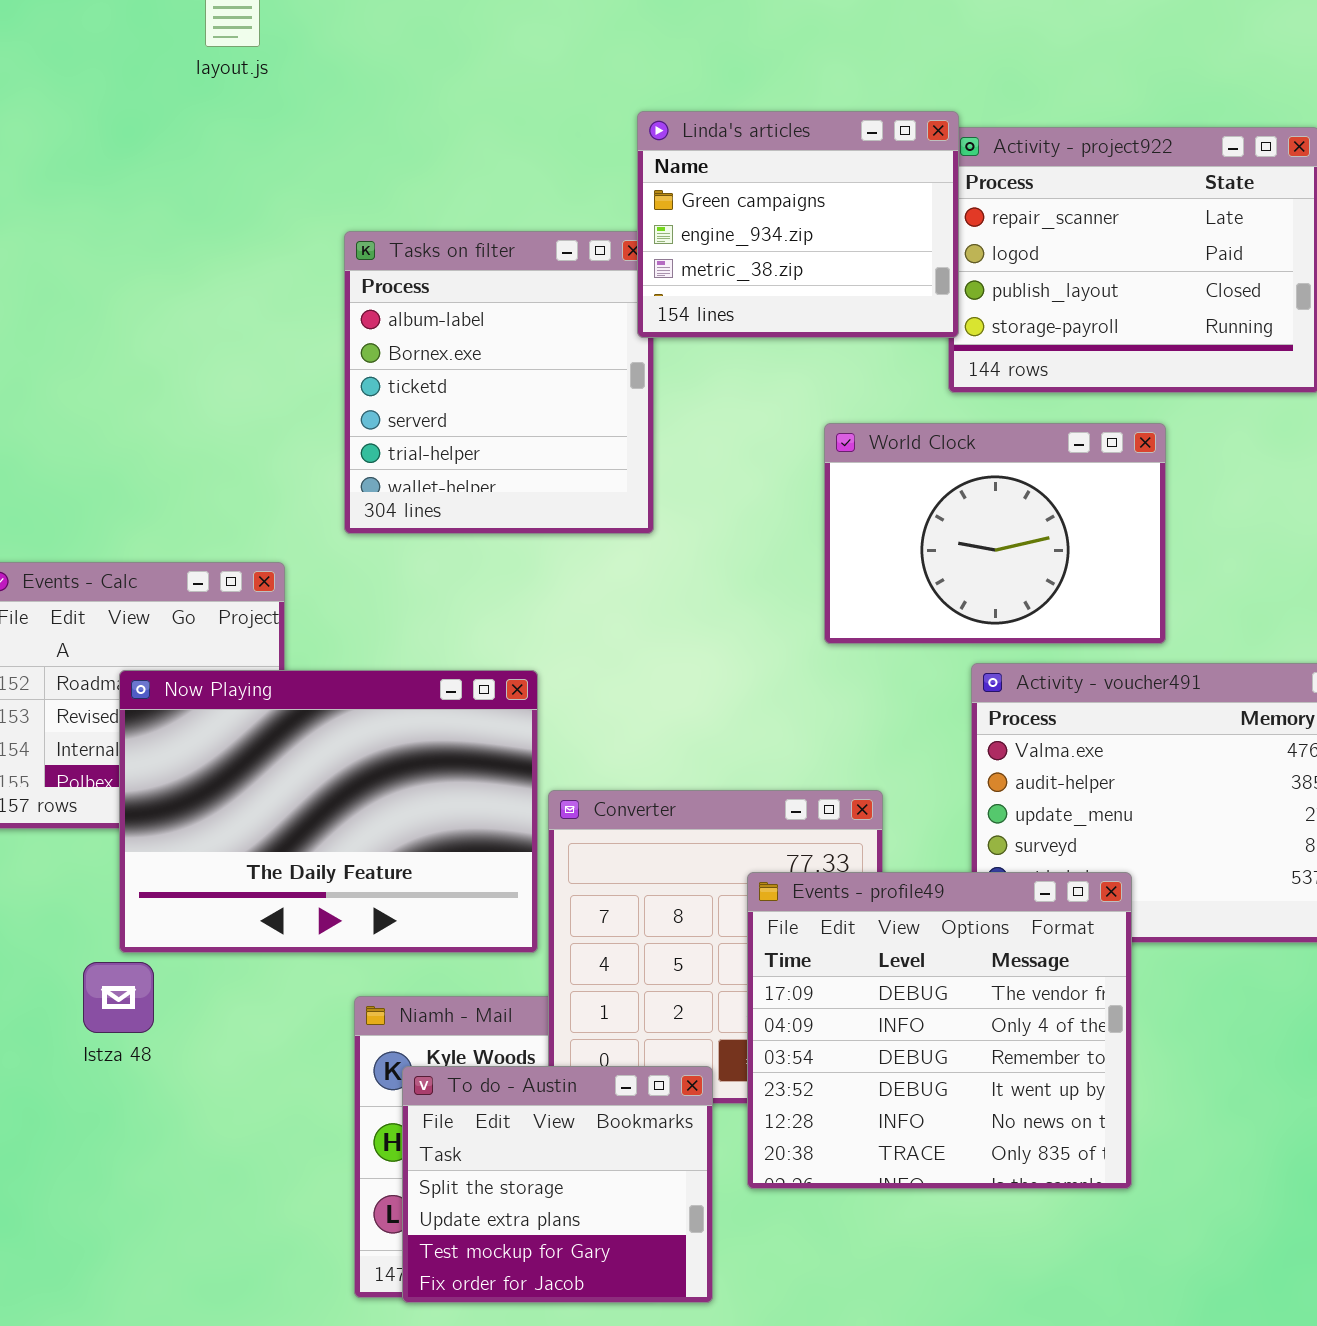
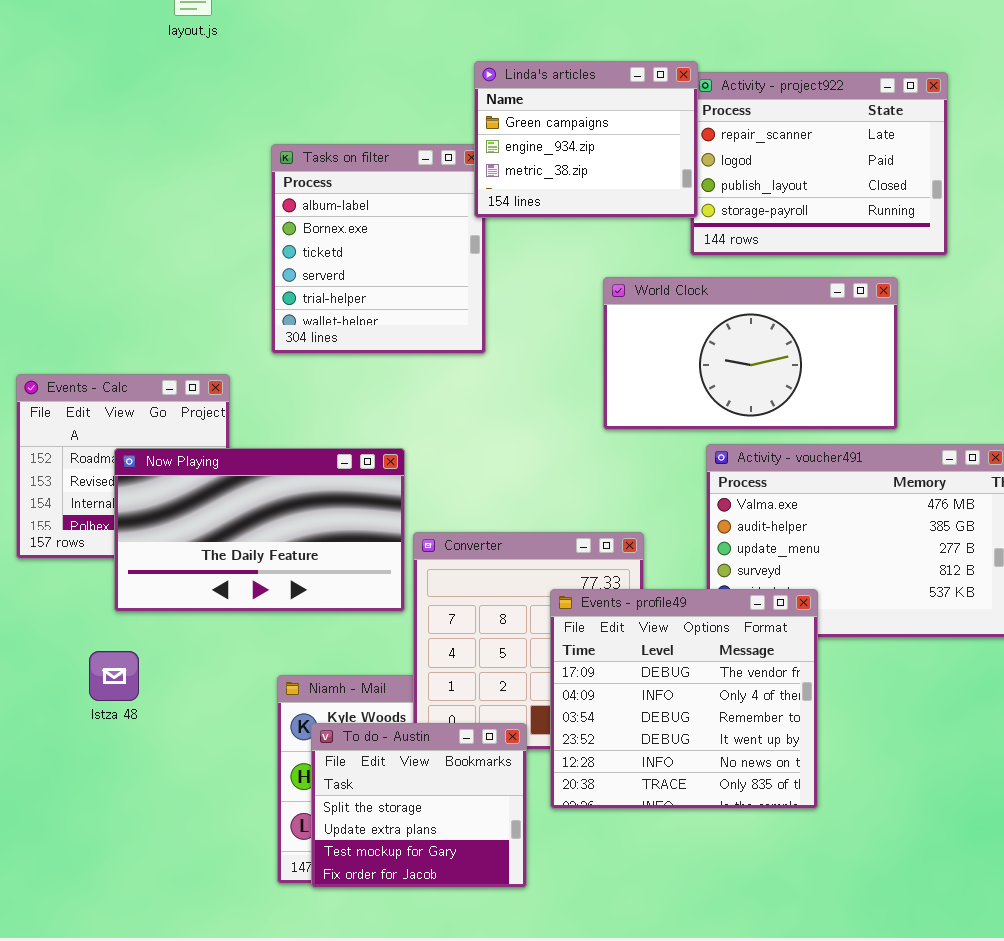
World Clock: [824,423,1166,644] -> [603,277,898,430], resized
Now Playing: [119,670,538,953] -> [114,448,405,612], resized

